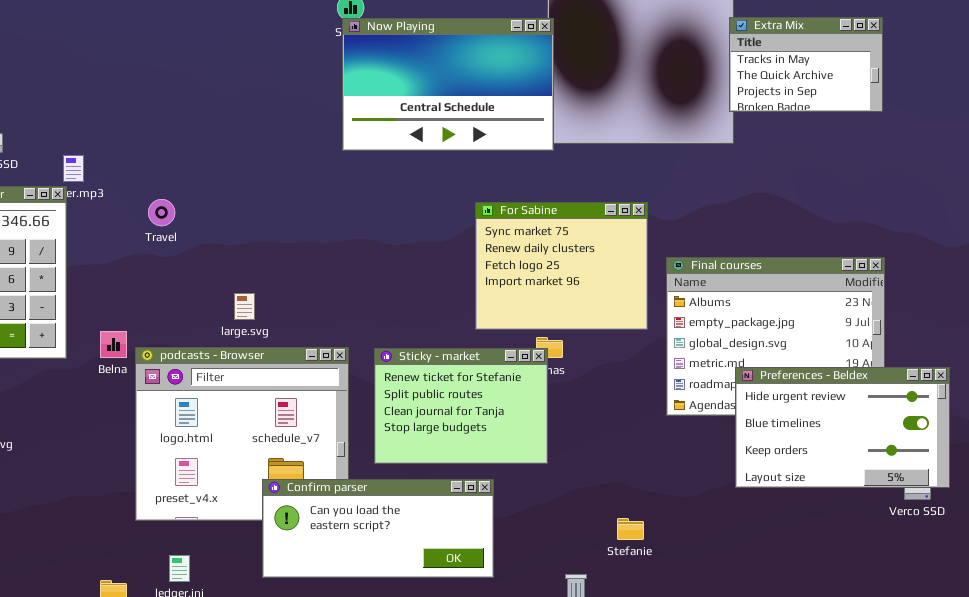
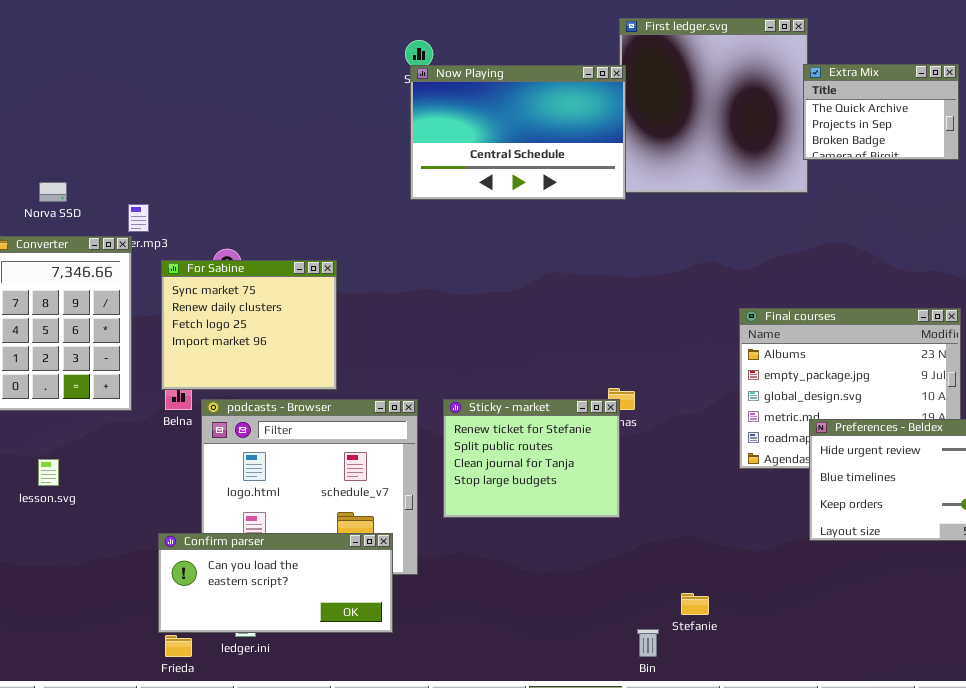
Extra Mix: [729,17,883,112] -> [803,64,959,160], scrolled down 1 row
For Sabine: [475,202,648,330] -> [161,260,337,390], moved
Confirm parser: [262,479,494,578] -> [158,533,393,633], moved
Stefanie: [617,518,644,540] -> [681,593,709,615], moved

